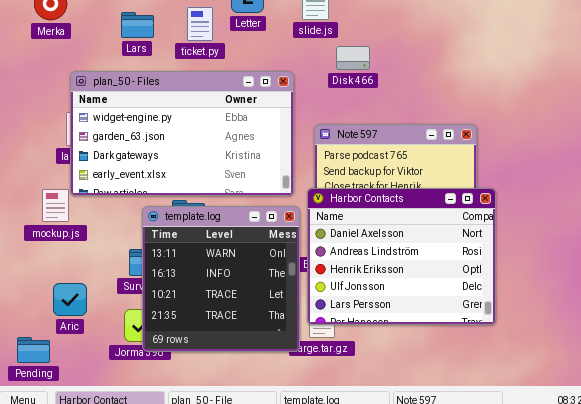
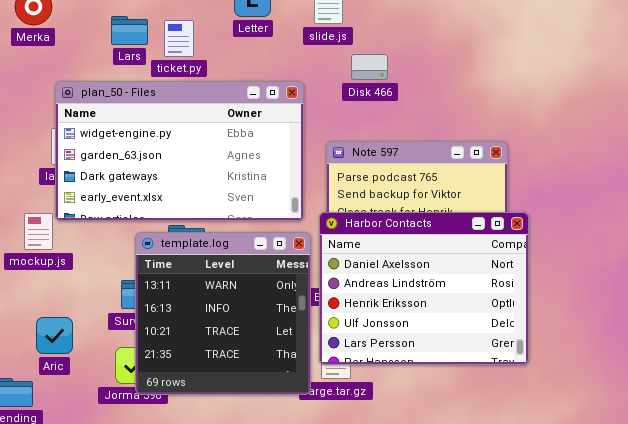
ticket.py: [187,7,213,41] -> [164,20,194,57], moved

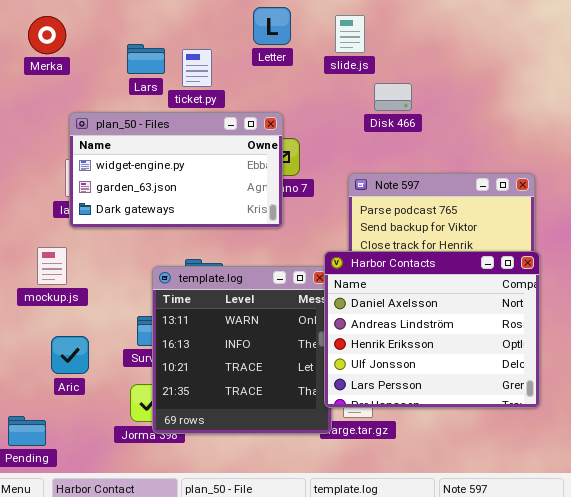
plan_50 - Files: [55,81,304,221] -> [69,112,283,228], resized
Harbor Contacts: [319,212,529,365] -> [324,251,540,408], moved
Aric: [36,317,73,354] -> [51,336,89,374], moved

